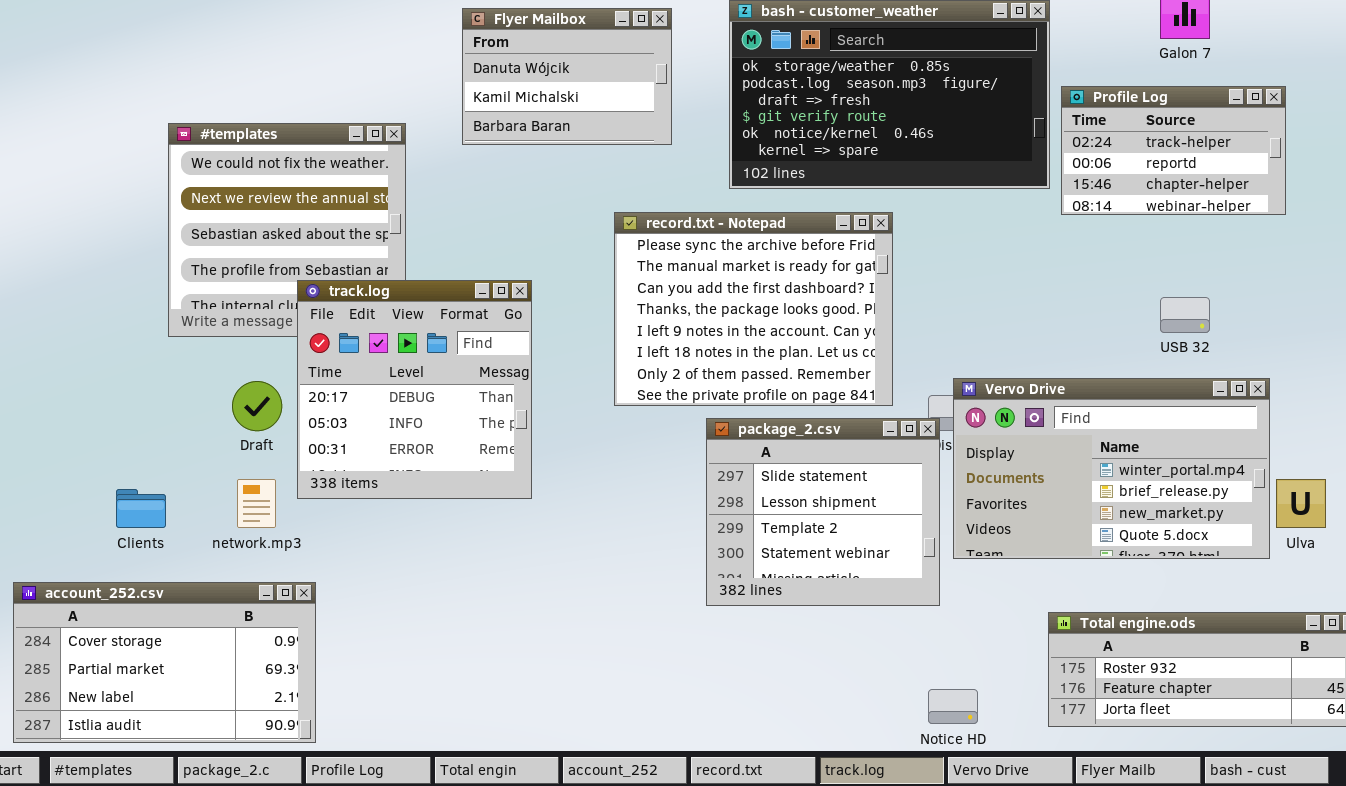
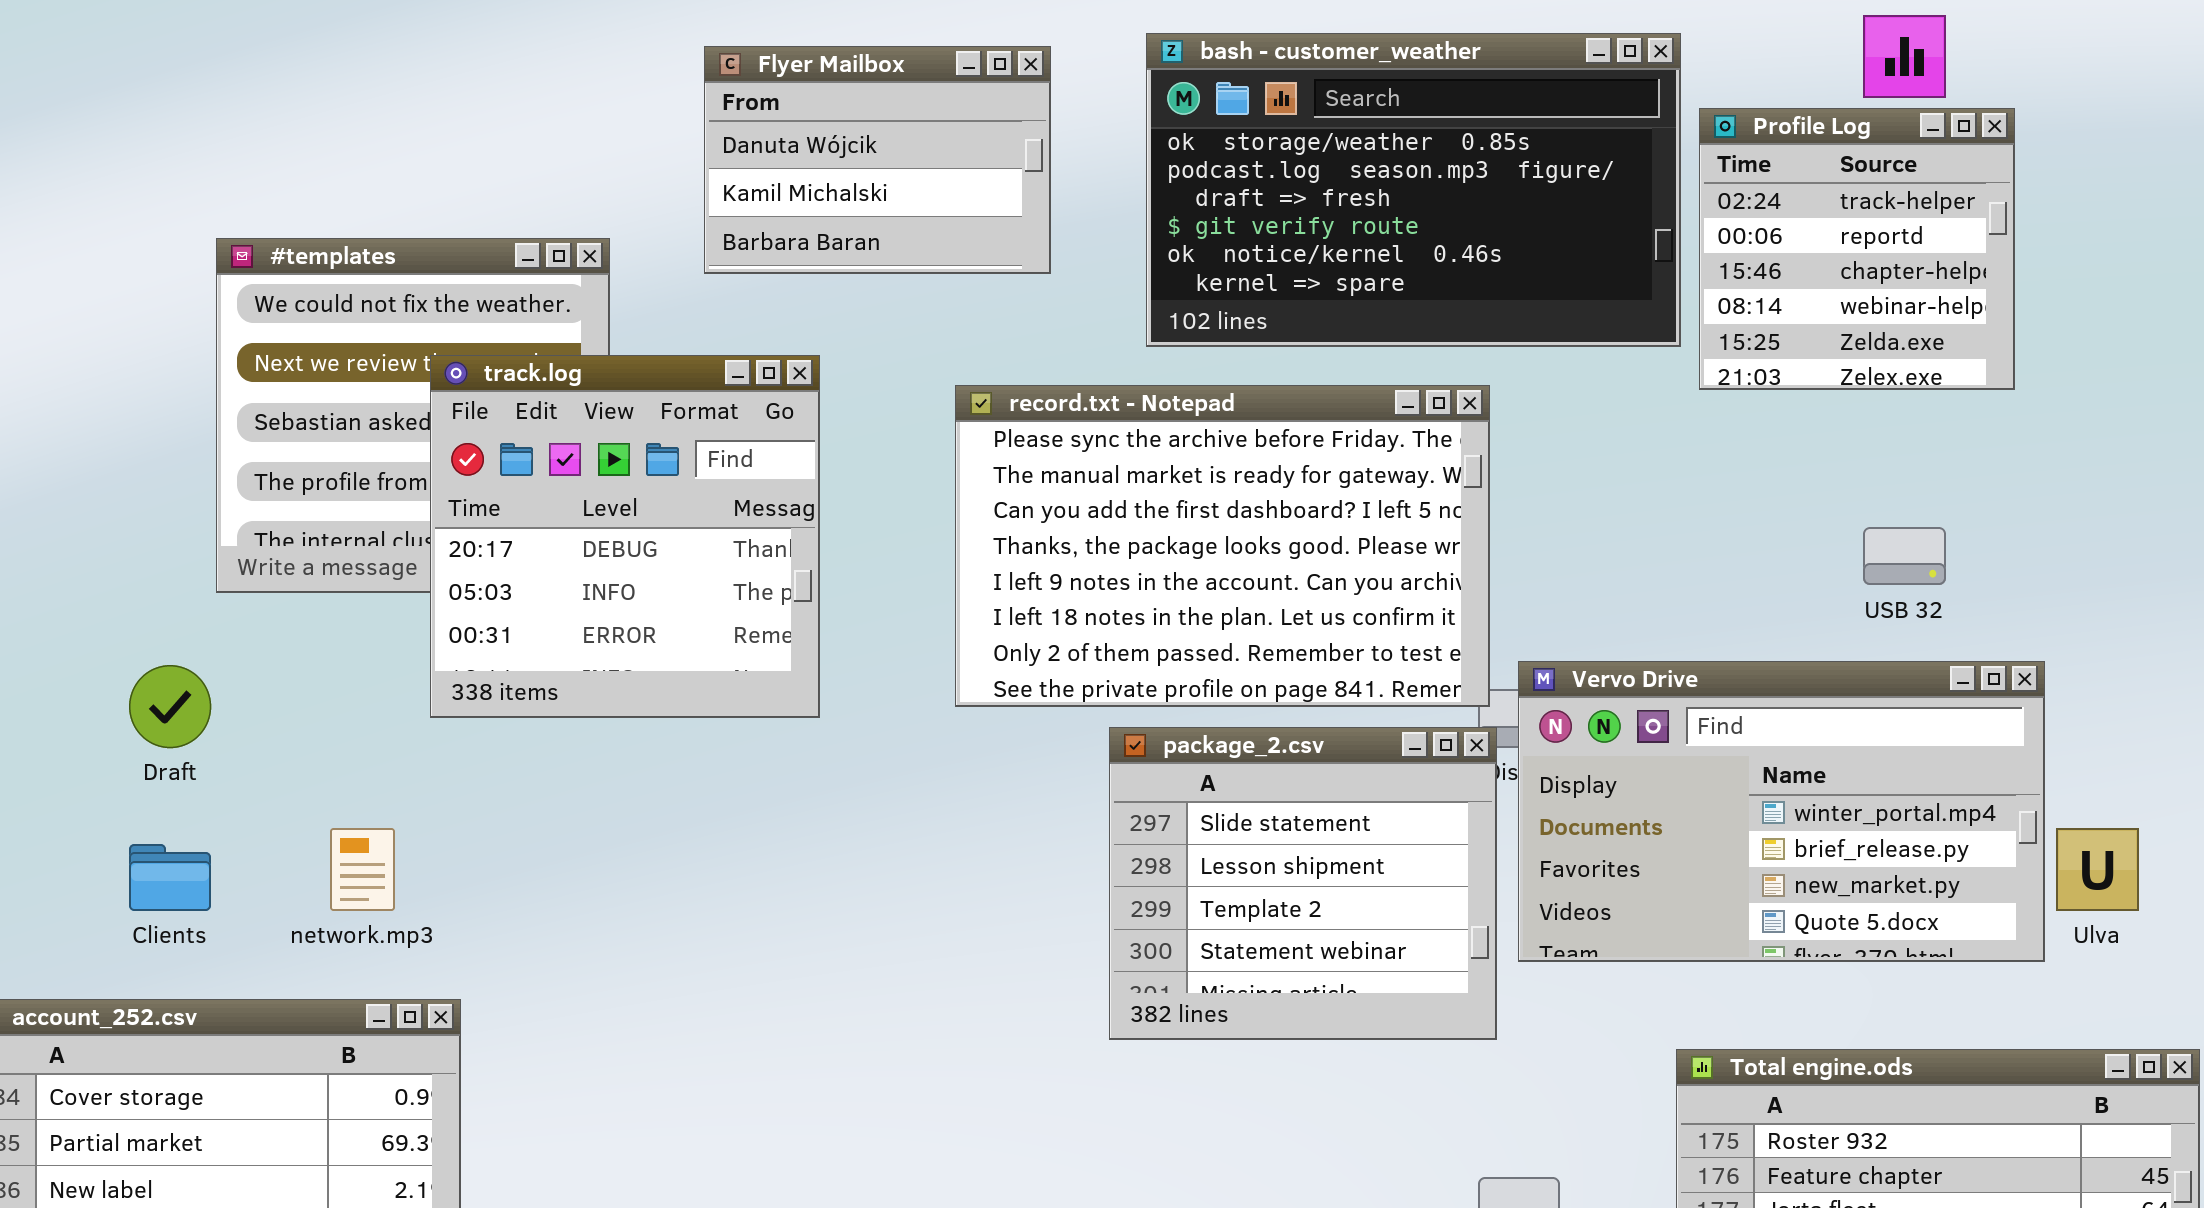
Profile Log: [1061,86,1286,215] -> [1699,108,2015,390], resized
record.txt - Notepad: [614,212,893,406] -> [955,385,1490,707], resized
track.log: [297,280,532,499] -> [430,355,820,718], moved
Draft: [232,381,282,431] -> [129,665,211,748], moved

